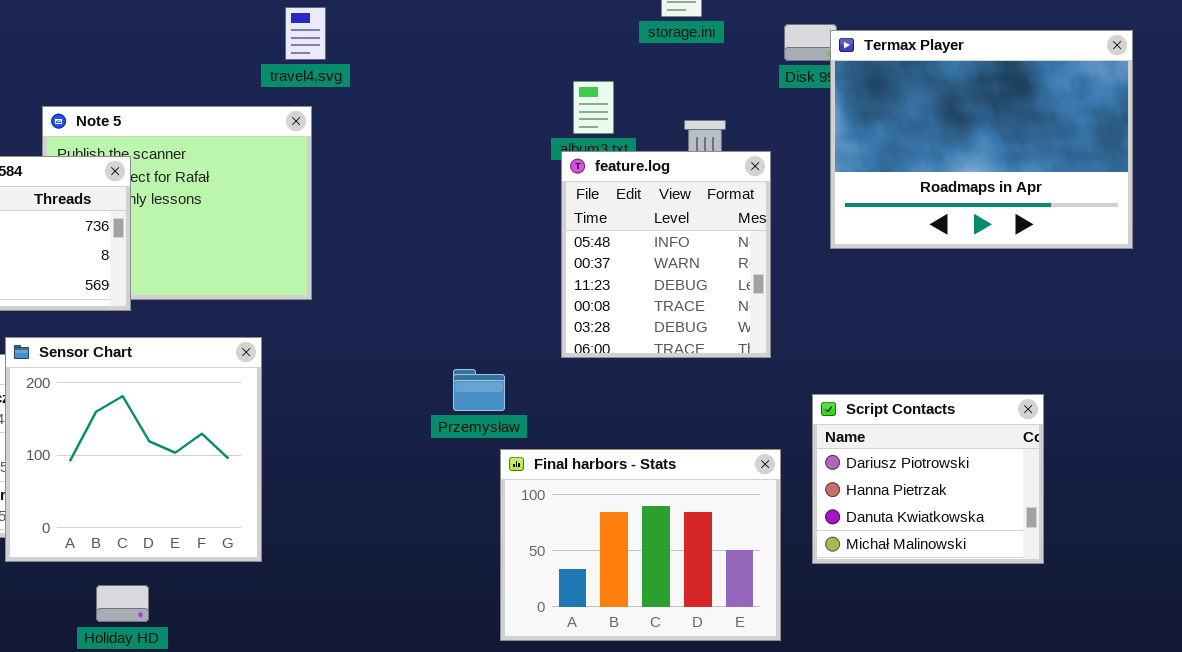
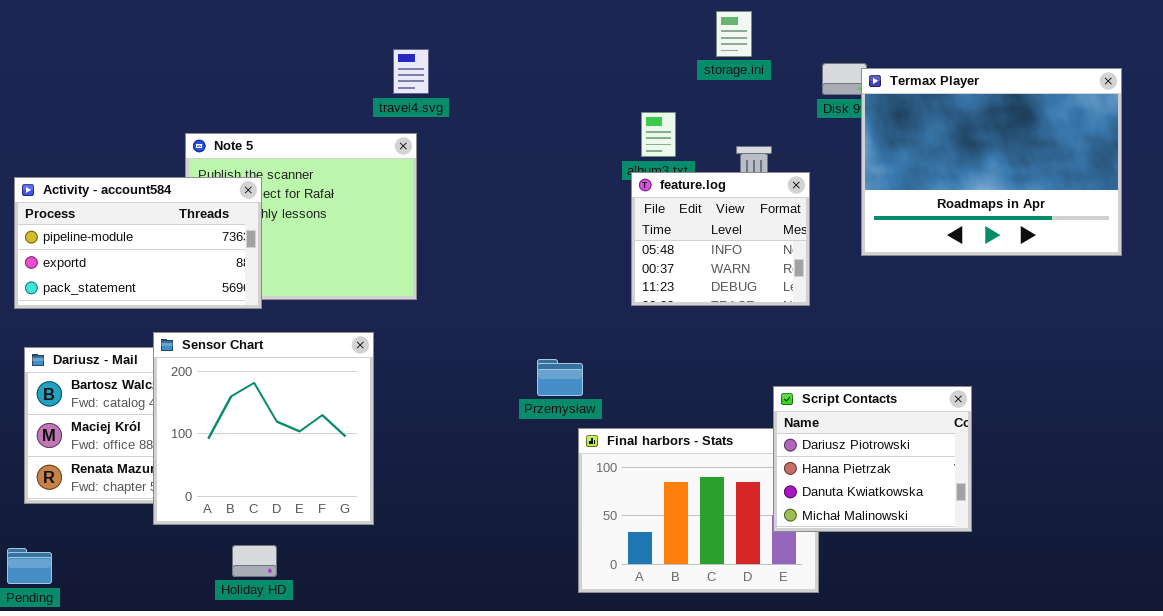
feature.log: [561,151,771,358] -> [631,172,810,306], resized
Script Contacts: [812,394,1044,564] -> [773,386,972,532], moved

